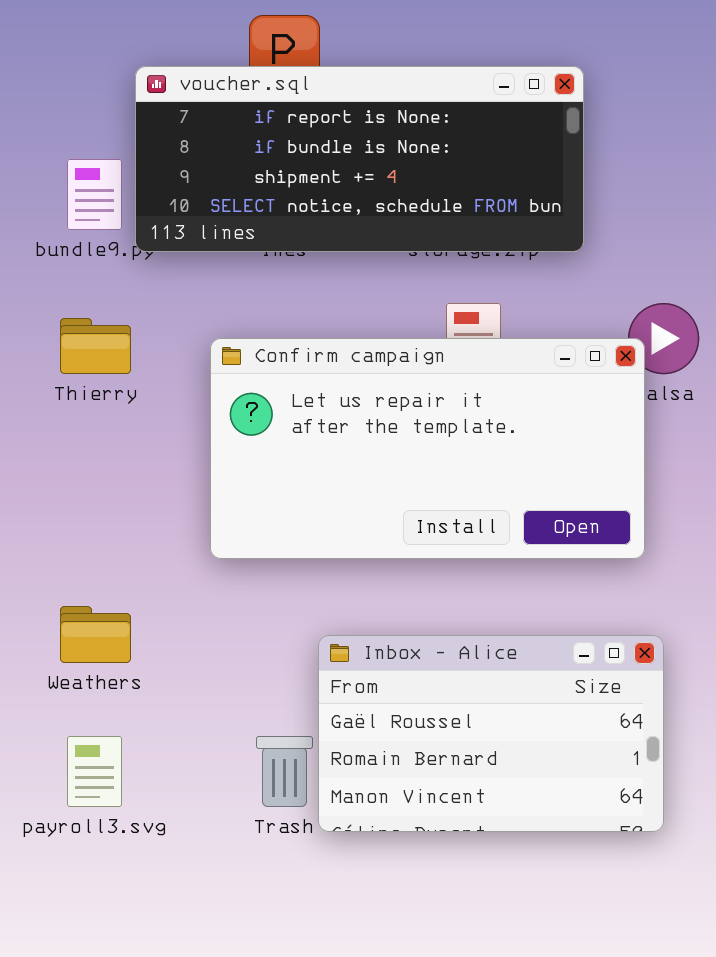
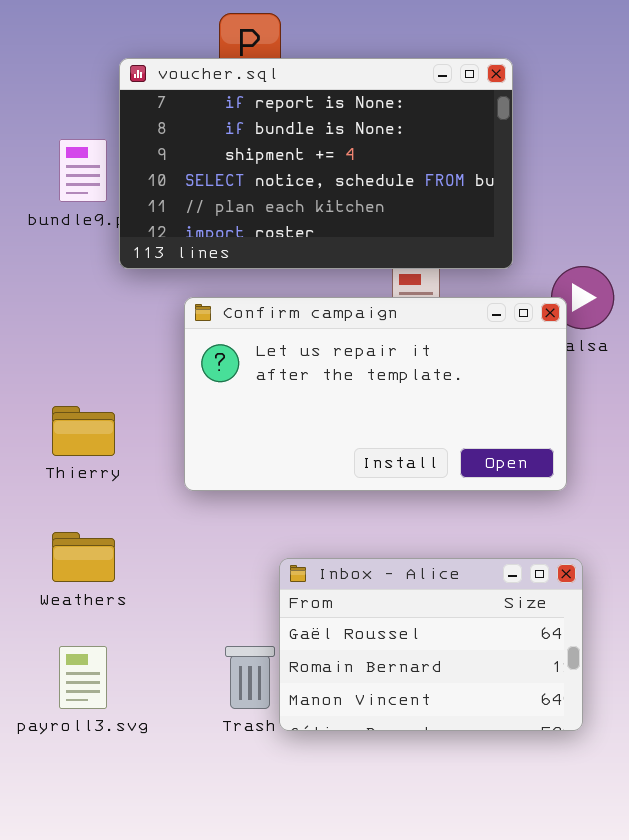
voucher.sql: [135,66,584,252] -> [119,58,513,269], resized
Thierry: [60,318,131,374] -> [52,406,115,456], moved

